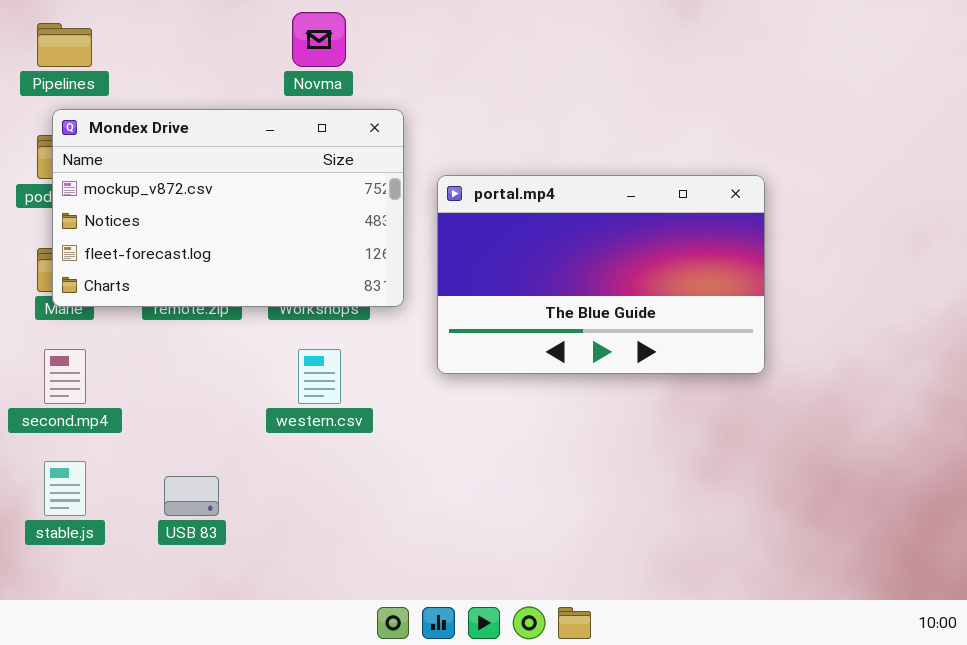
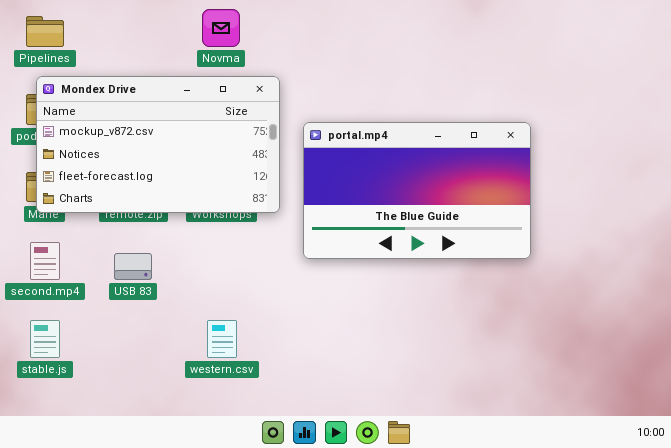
western.csv: [298,349,341,404] -> [207,320,237,358], moved
USB 83: [164,476,219,516] -> [114,253,152,280], moved

